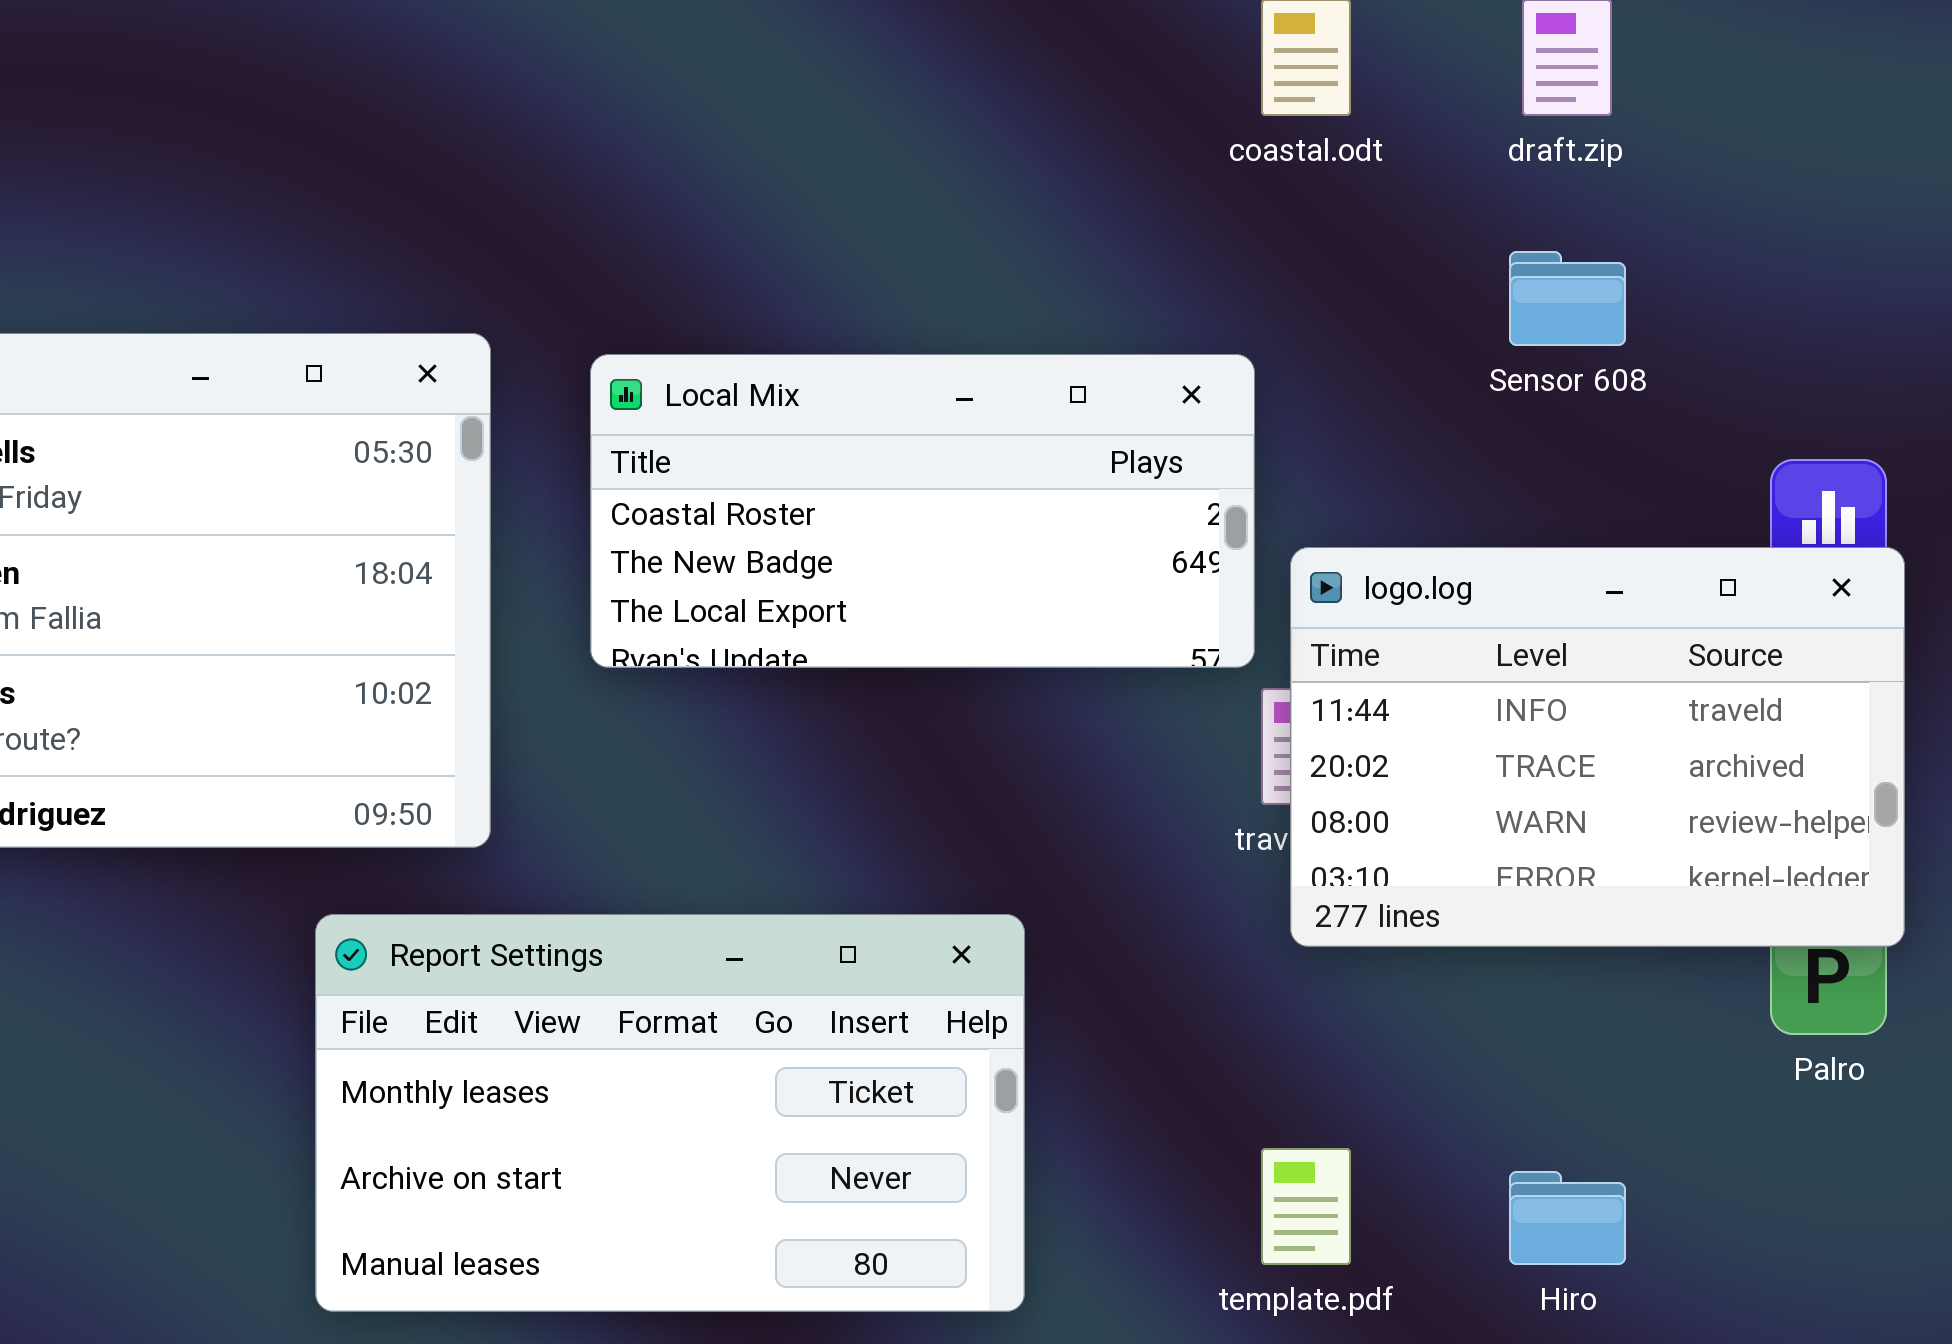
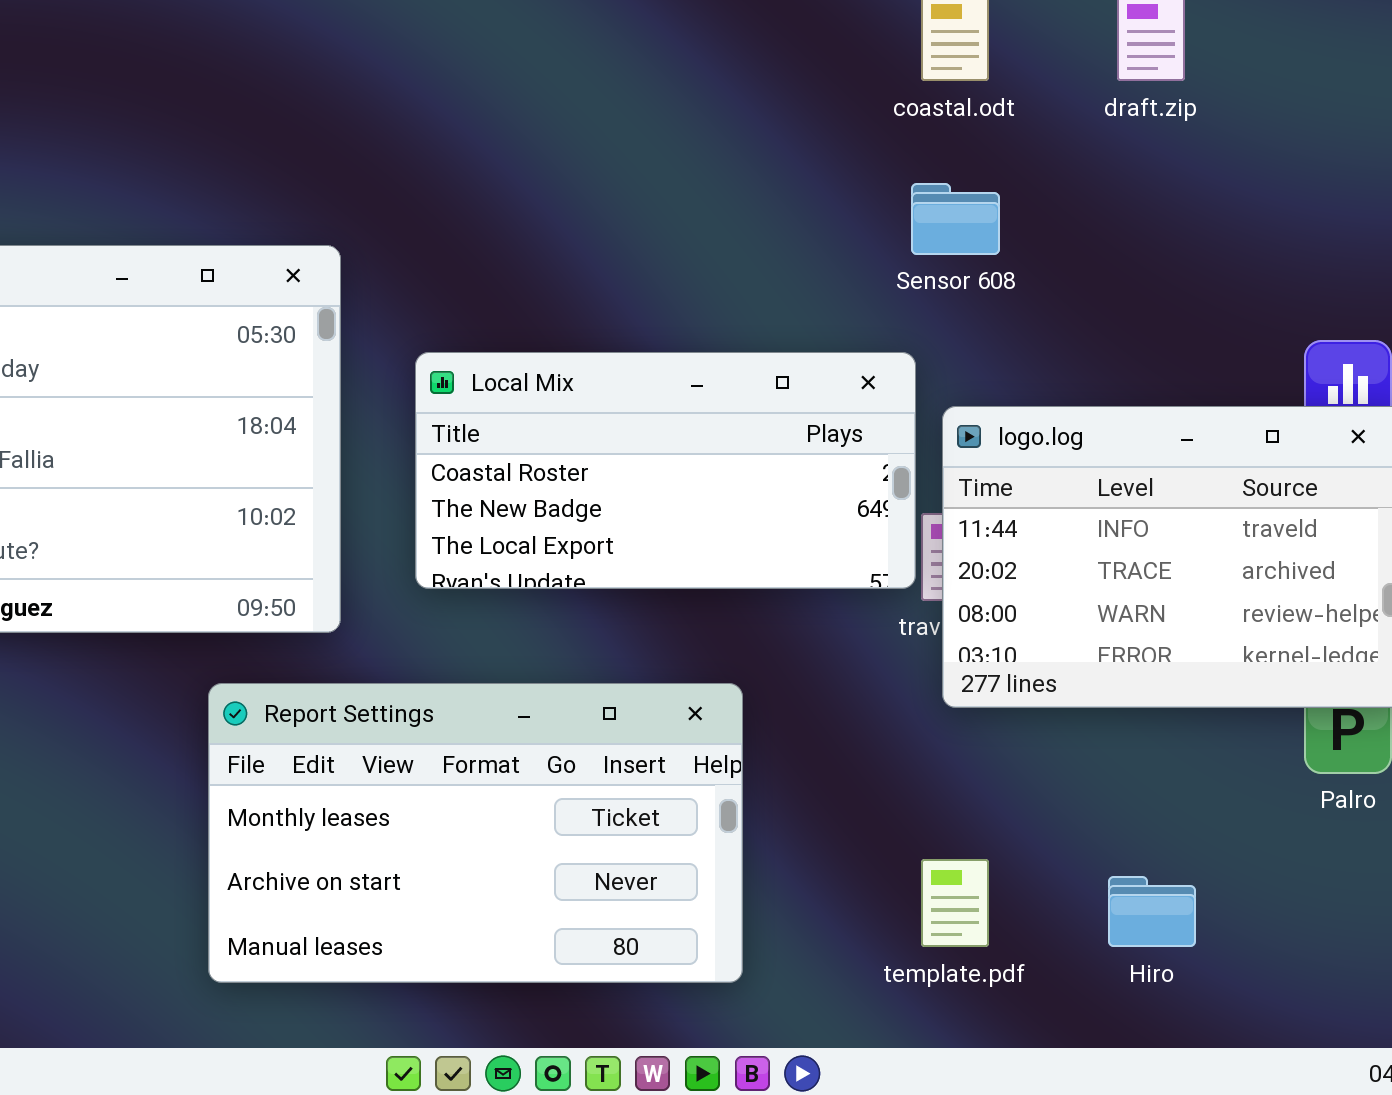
Sensor 608: [1509,251,1626,346] -> [911,183,1000,255], moved
Local Mix: [590,354,1255,668] -> [415,352,916,589], moved

